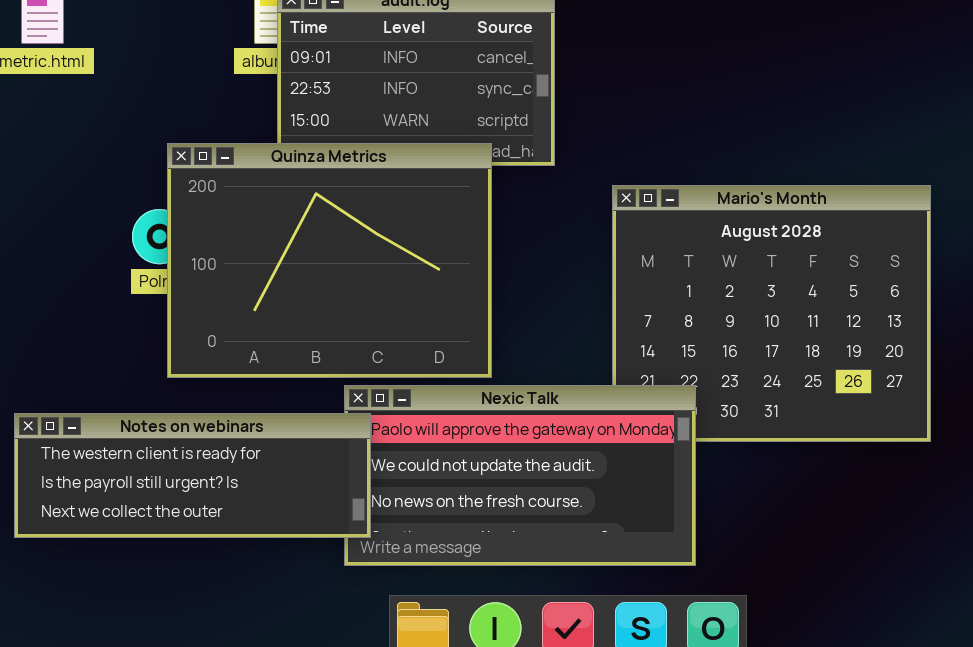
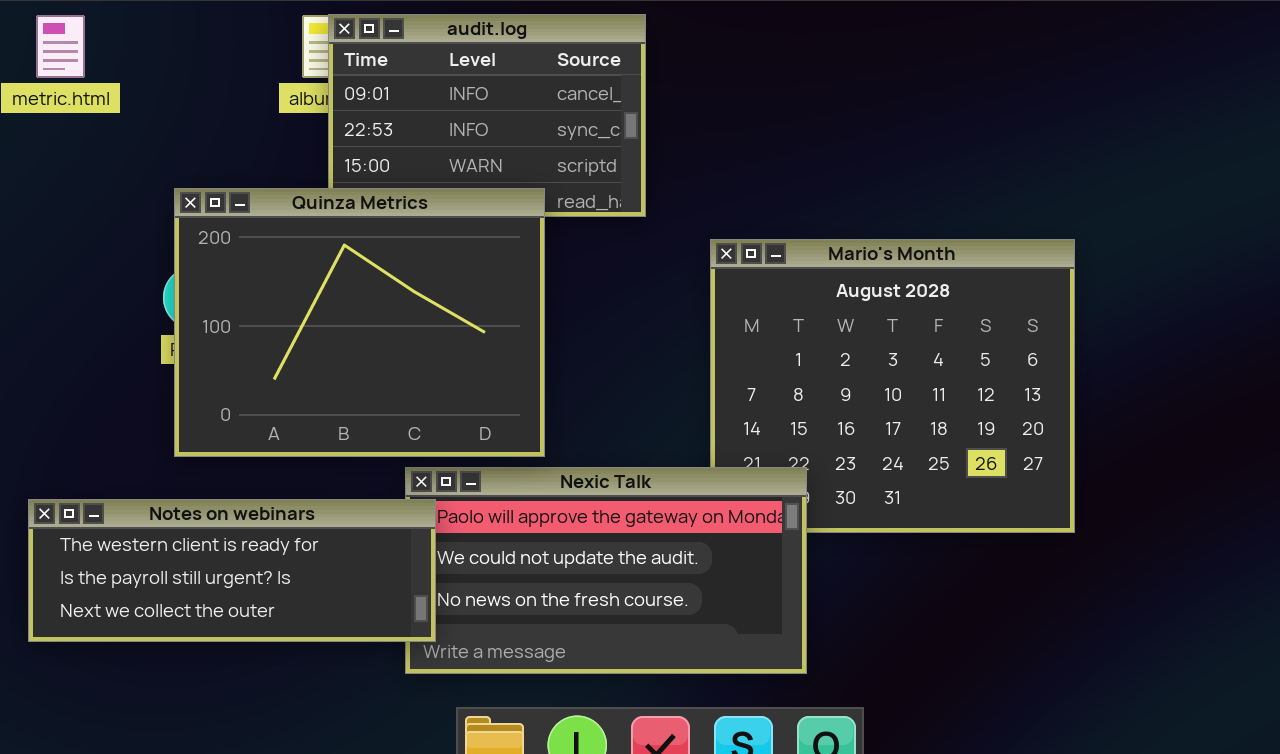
Quinza Metrics: [167,143,492,378] -> [174,188,545,457], moved

